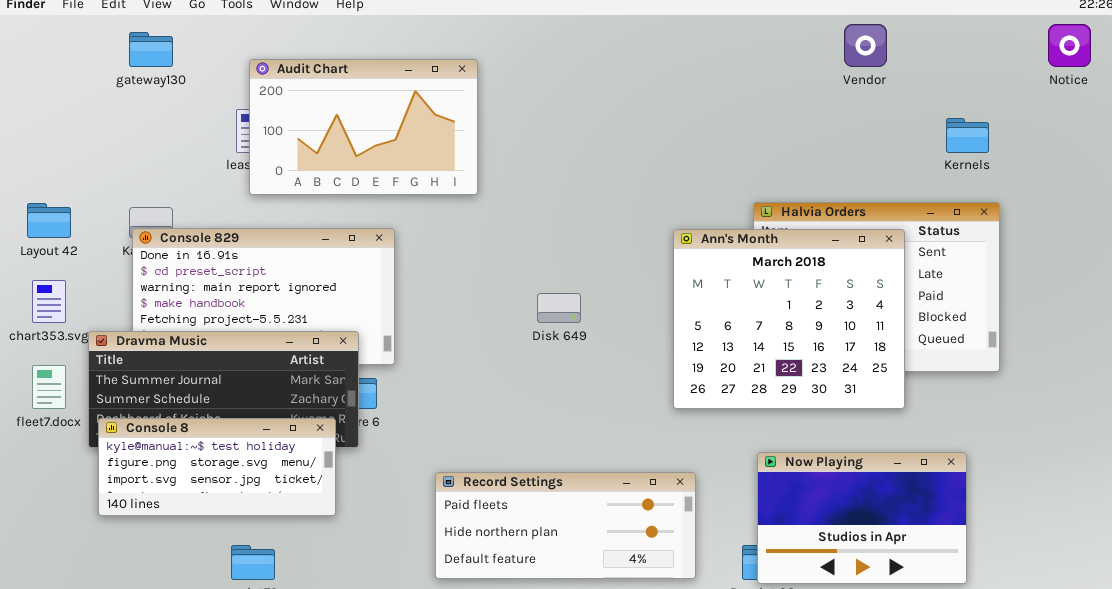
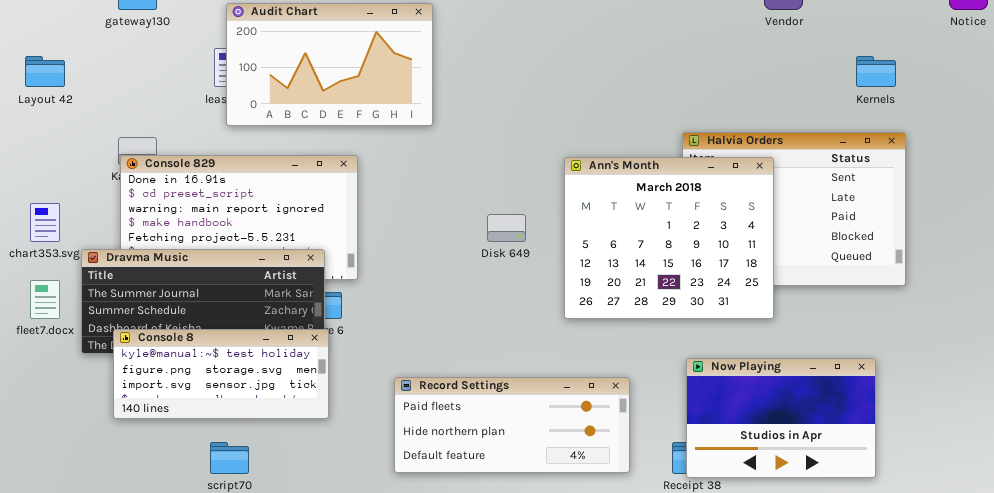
Layout 42: [27,203,71,238] -> [25,56,65,87], moved
Ann's Month: [673,229,905,409] -> [564,157,774,319], moved
Console 8: [98,418,336,516] -> [113,329,329,419], moved

